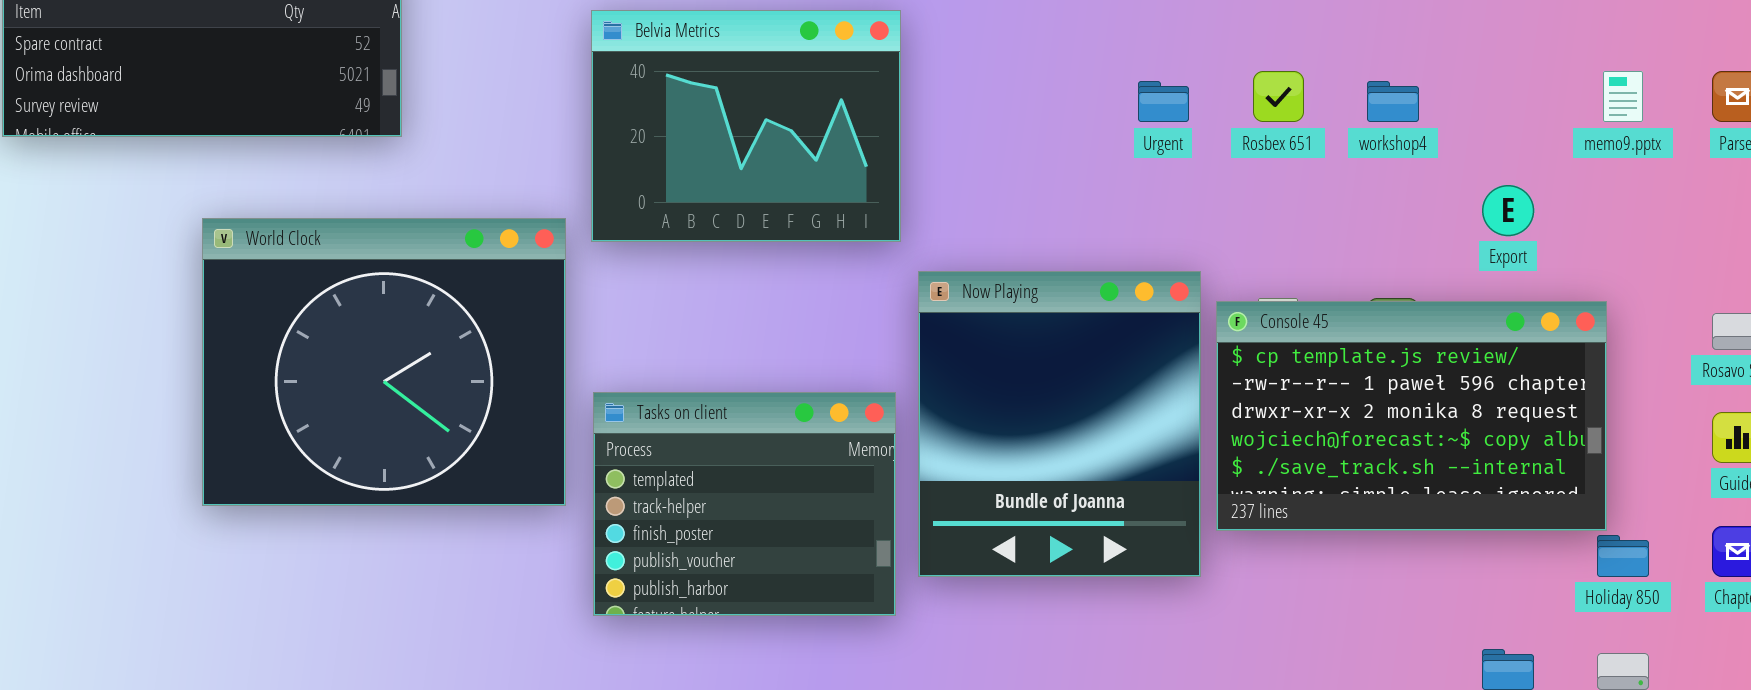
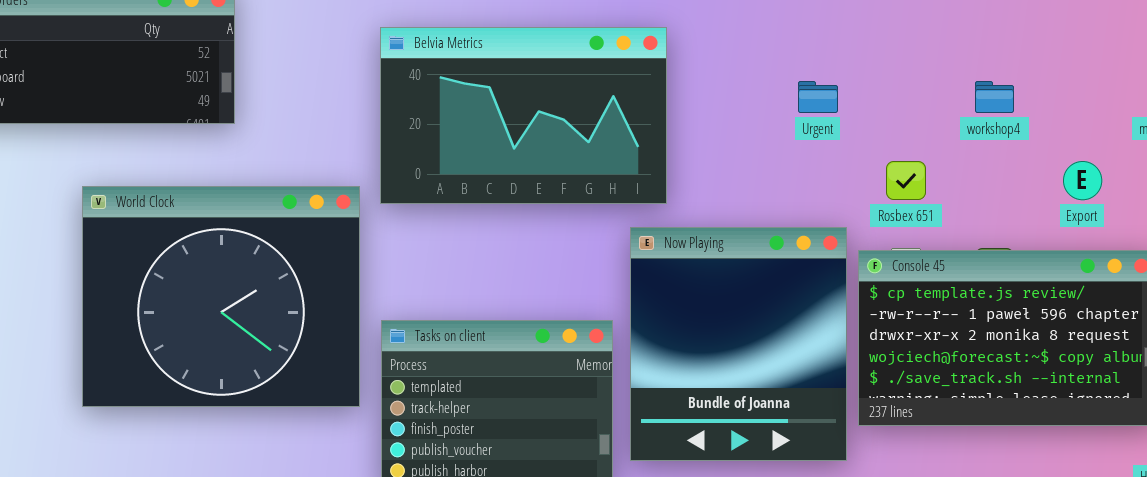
Belvia Metrics: [591,10,901,242] -> [380,27,667,204], resized
Rosbex 651: [1253,71,1304,122] -> [886,161,926,200], moved

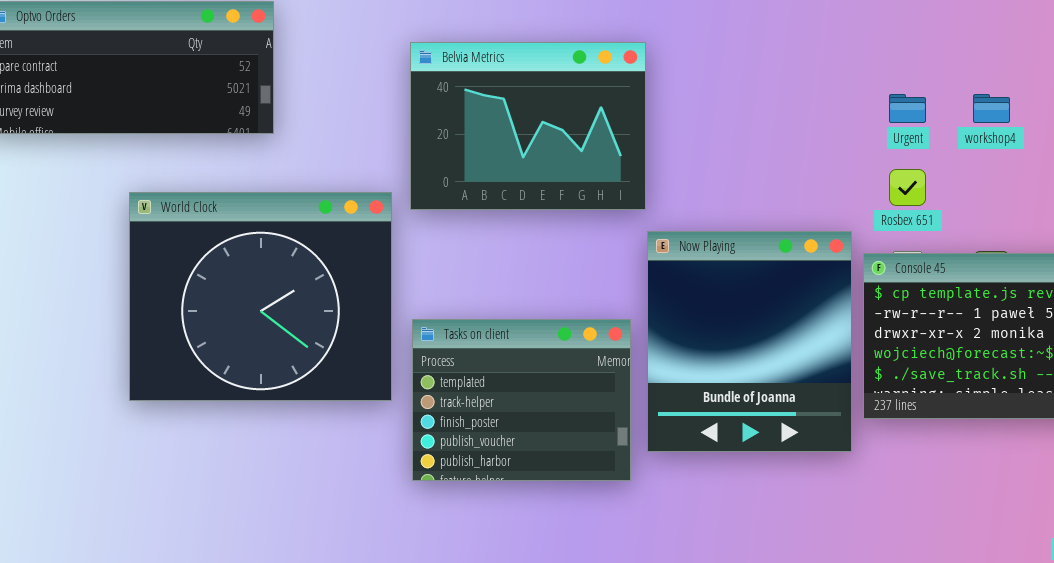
Belvia Metrics: [380,27,667,204] -> [410,42,646,210], resized
Urgent: [798,81,838,113] -> [889,94,926,123], moved

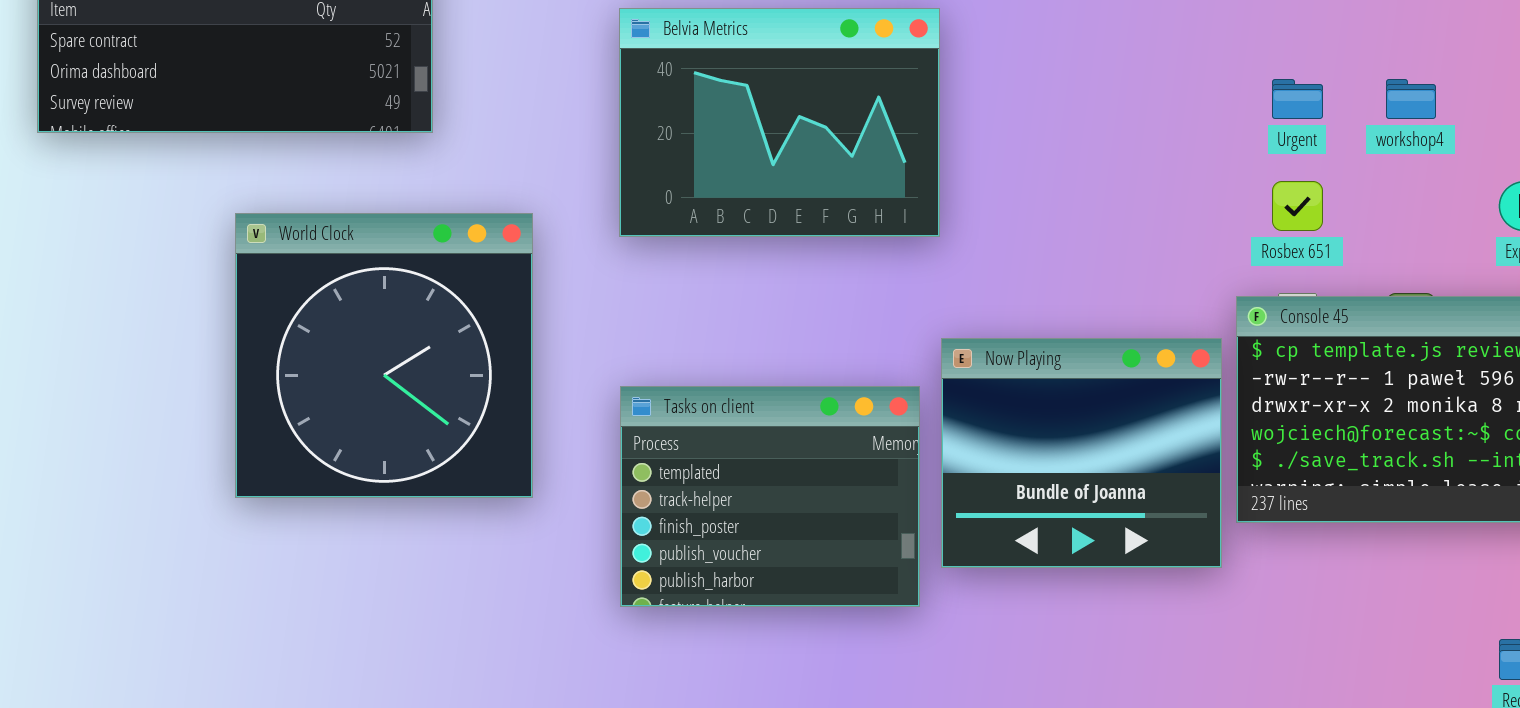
World Clock: [129,192,392,401] -> [235,213,533,498], resized
Now Playing: [647,231,852,452] -> [941,338,1222,568], resized

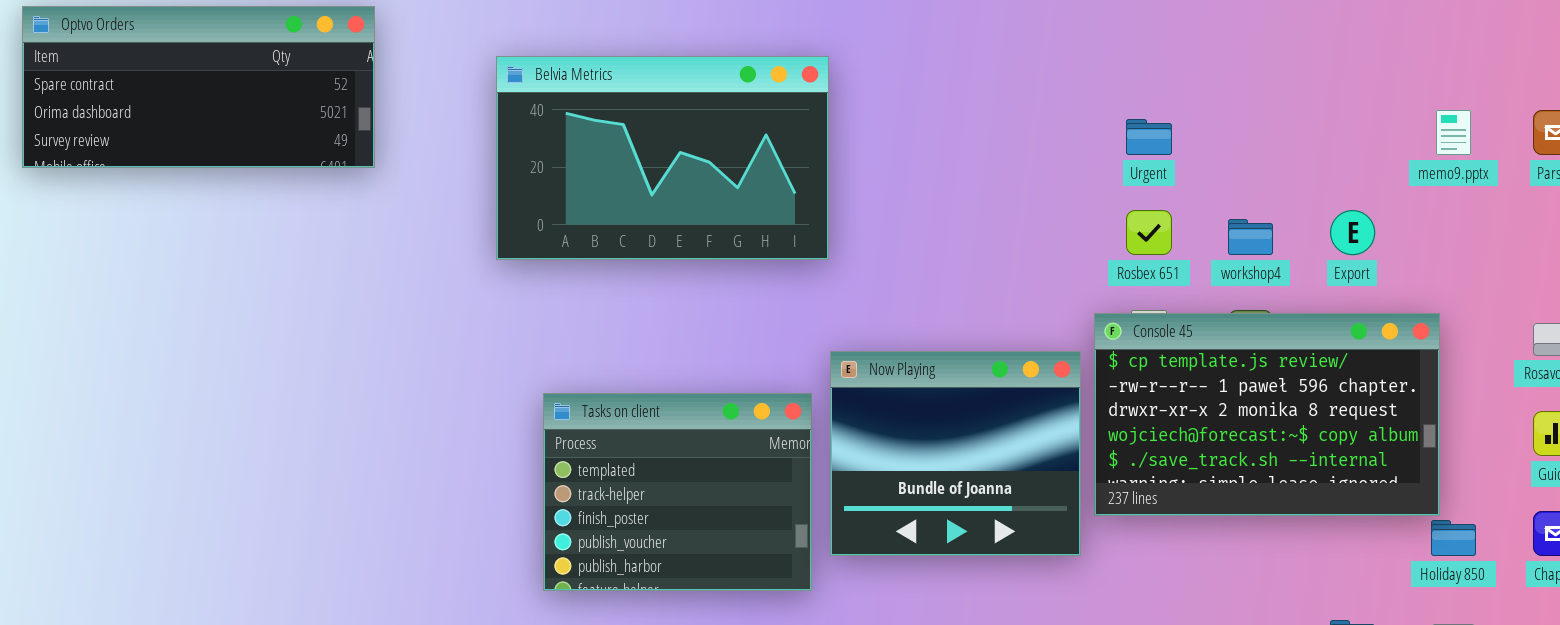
Belvia Metrics: [619,8,940,237] -> [496,56,829,260], resized
workshop4: [1386,79,1436,119] -> [1228,219,1273,255], moved
World Clock: [235,213,533,498] -> none, closed

